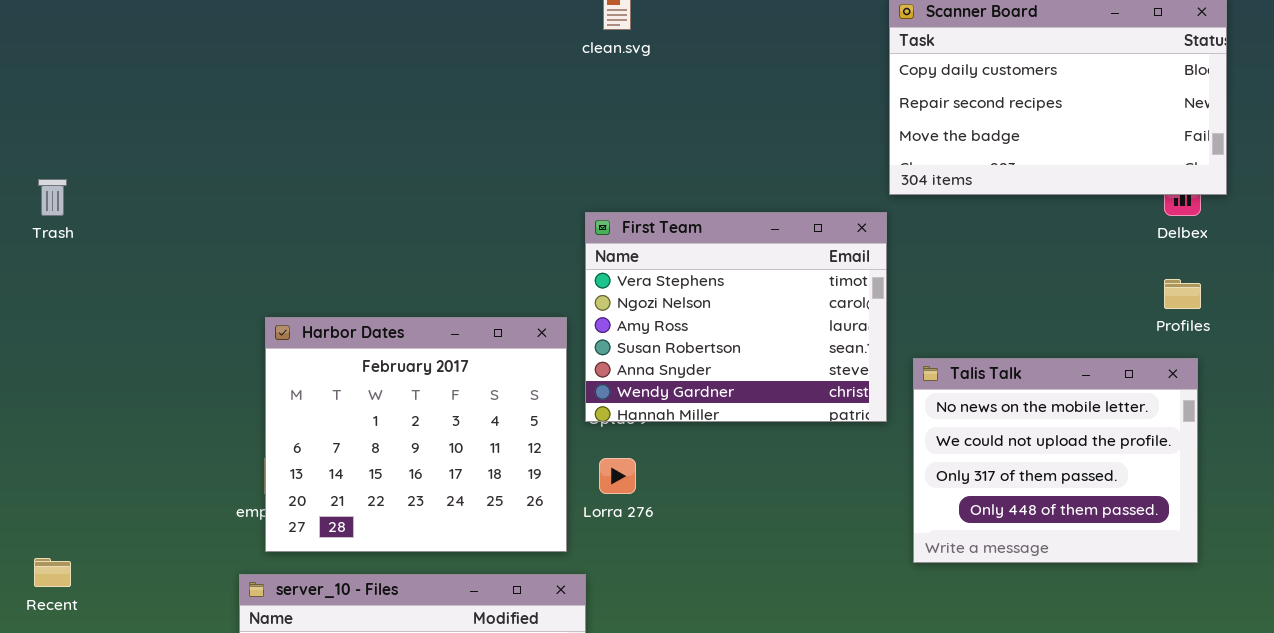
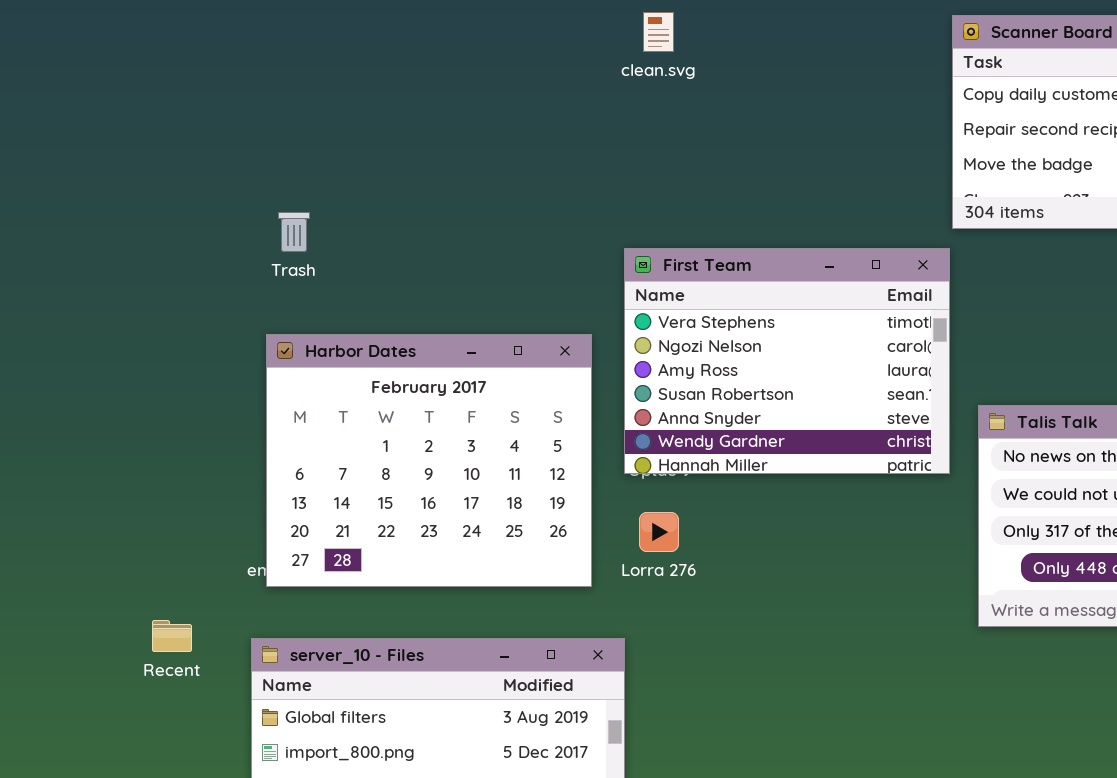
Trash: [38,179,67,216] -> [278,212,310,252], moved
Harbor Dates: [265,317,567,552] -> [266,334,592,587], moved
Recent: [34,558,71,587] -> [152,620,192,652], moved

